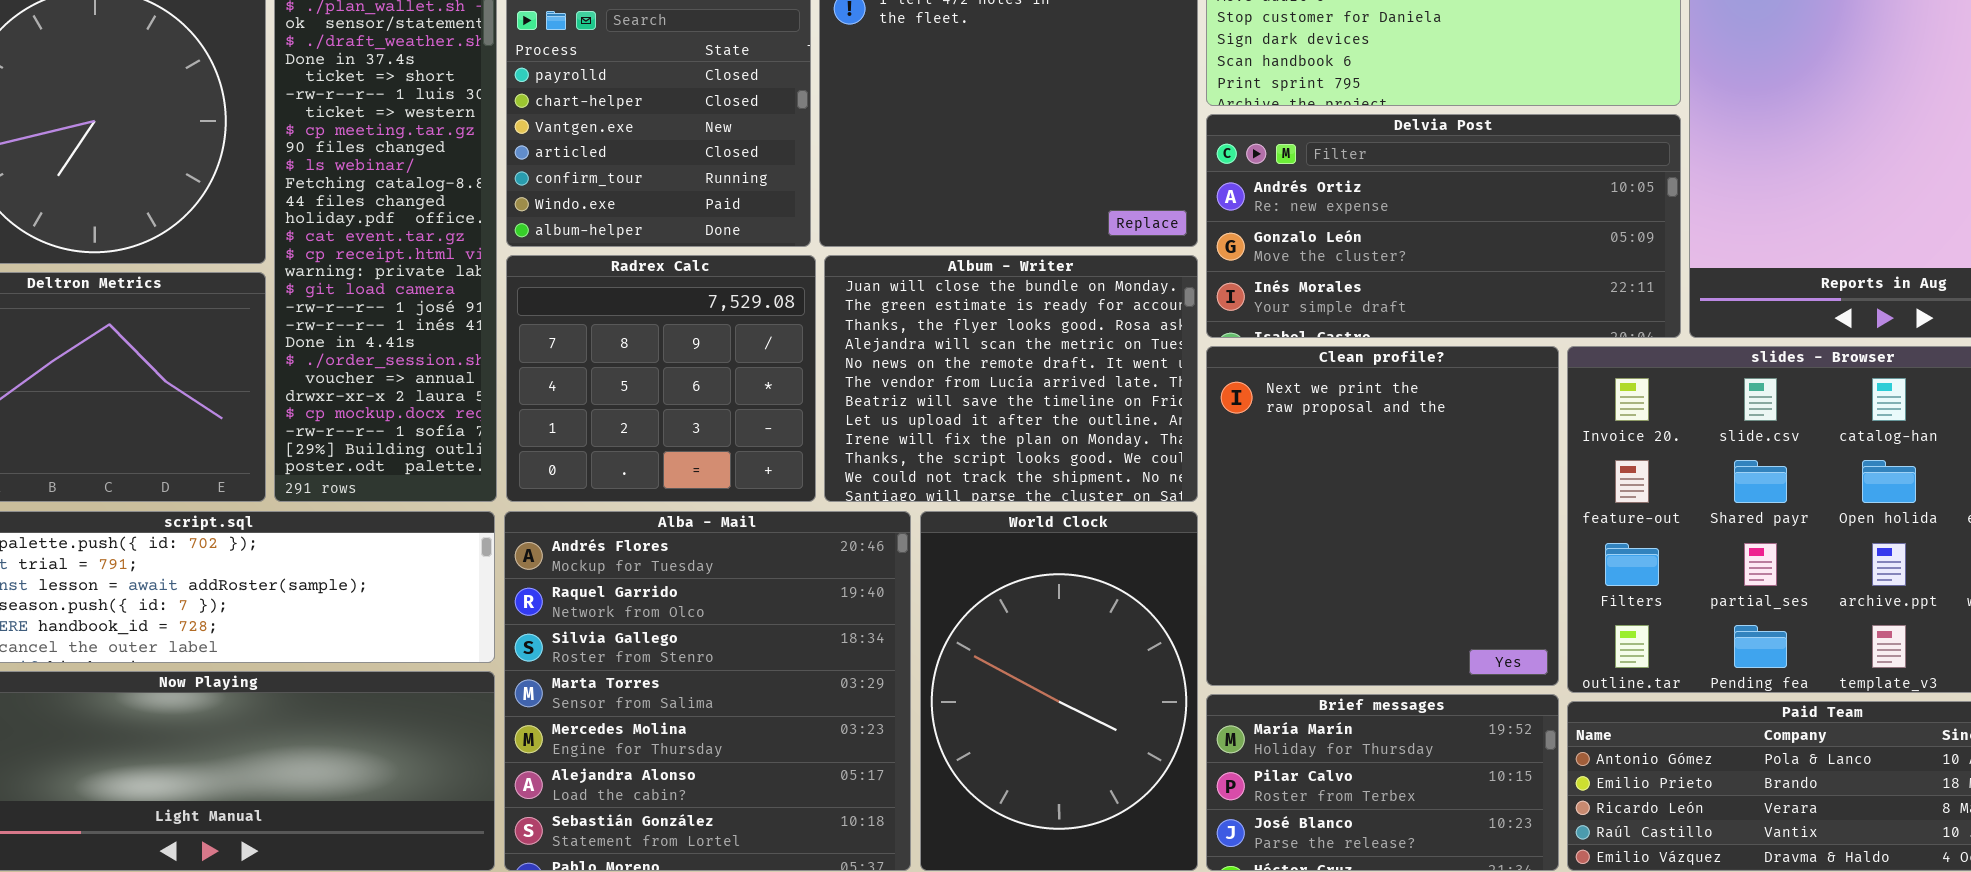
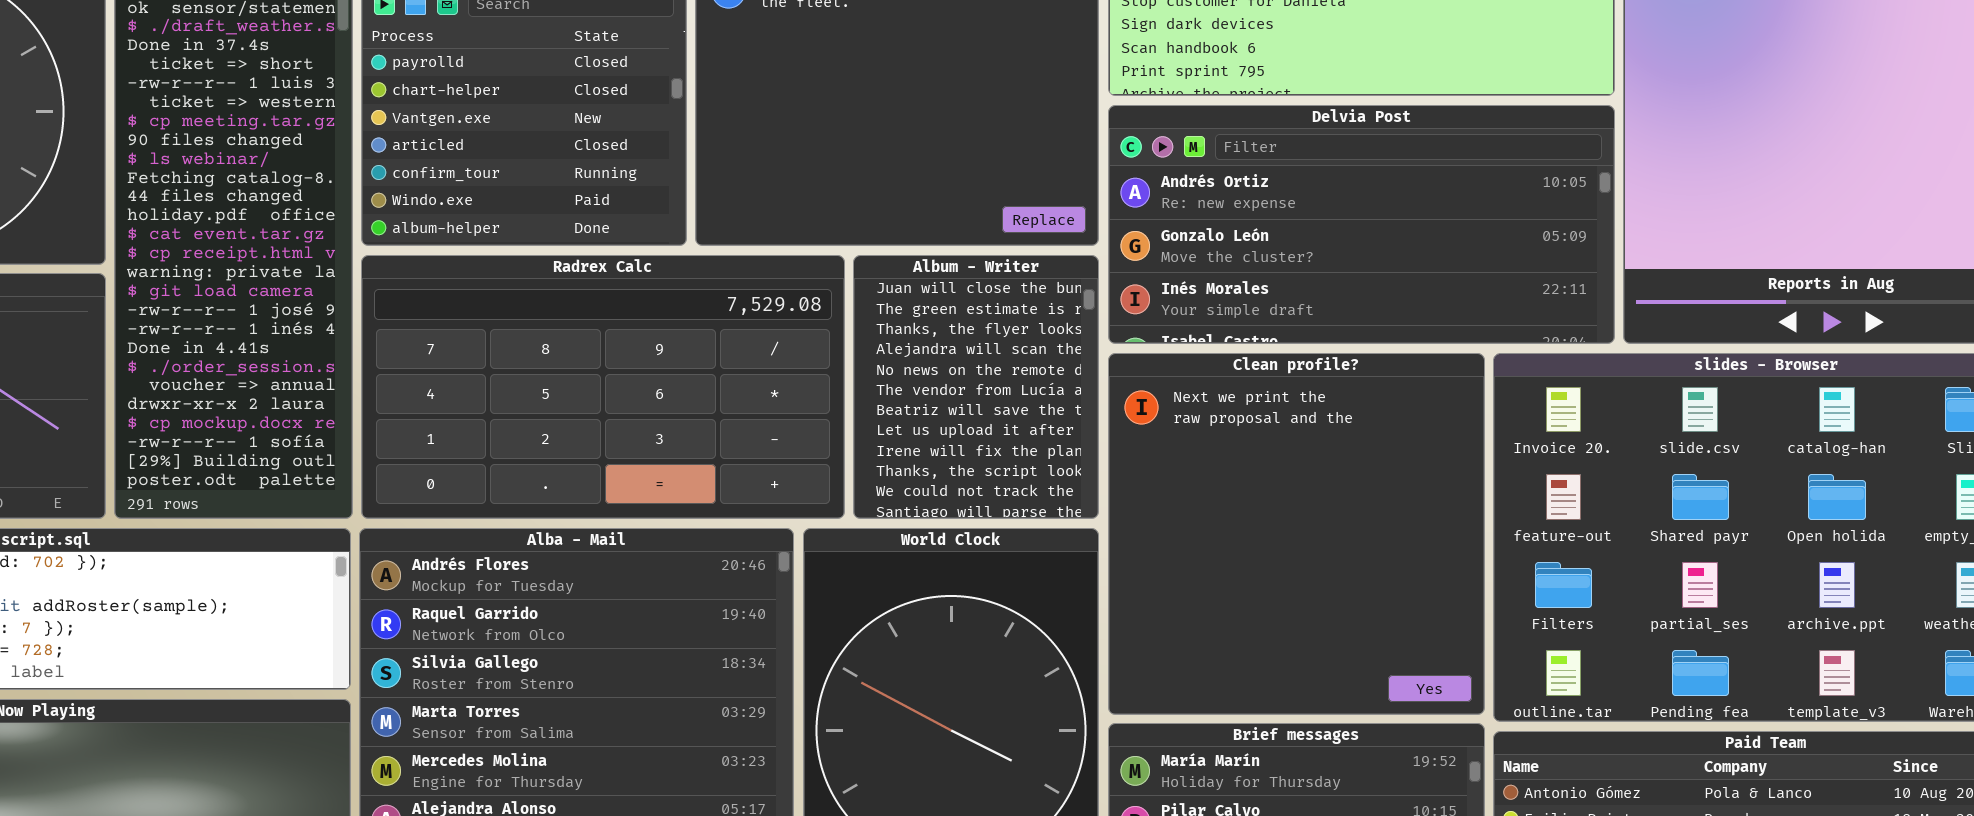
Radrex Calc: [506,255,816,502] -> [361,255,845,519], resized
Album - Writer: [824,255,1198,502] -> [853,255,1099,519], resized

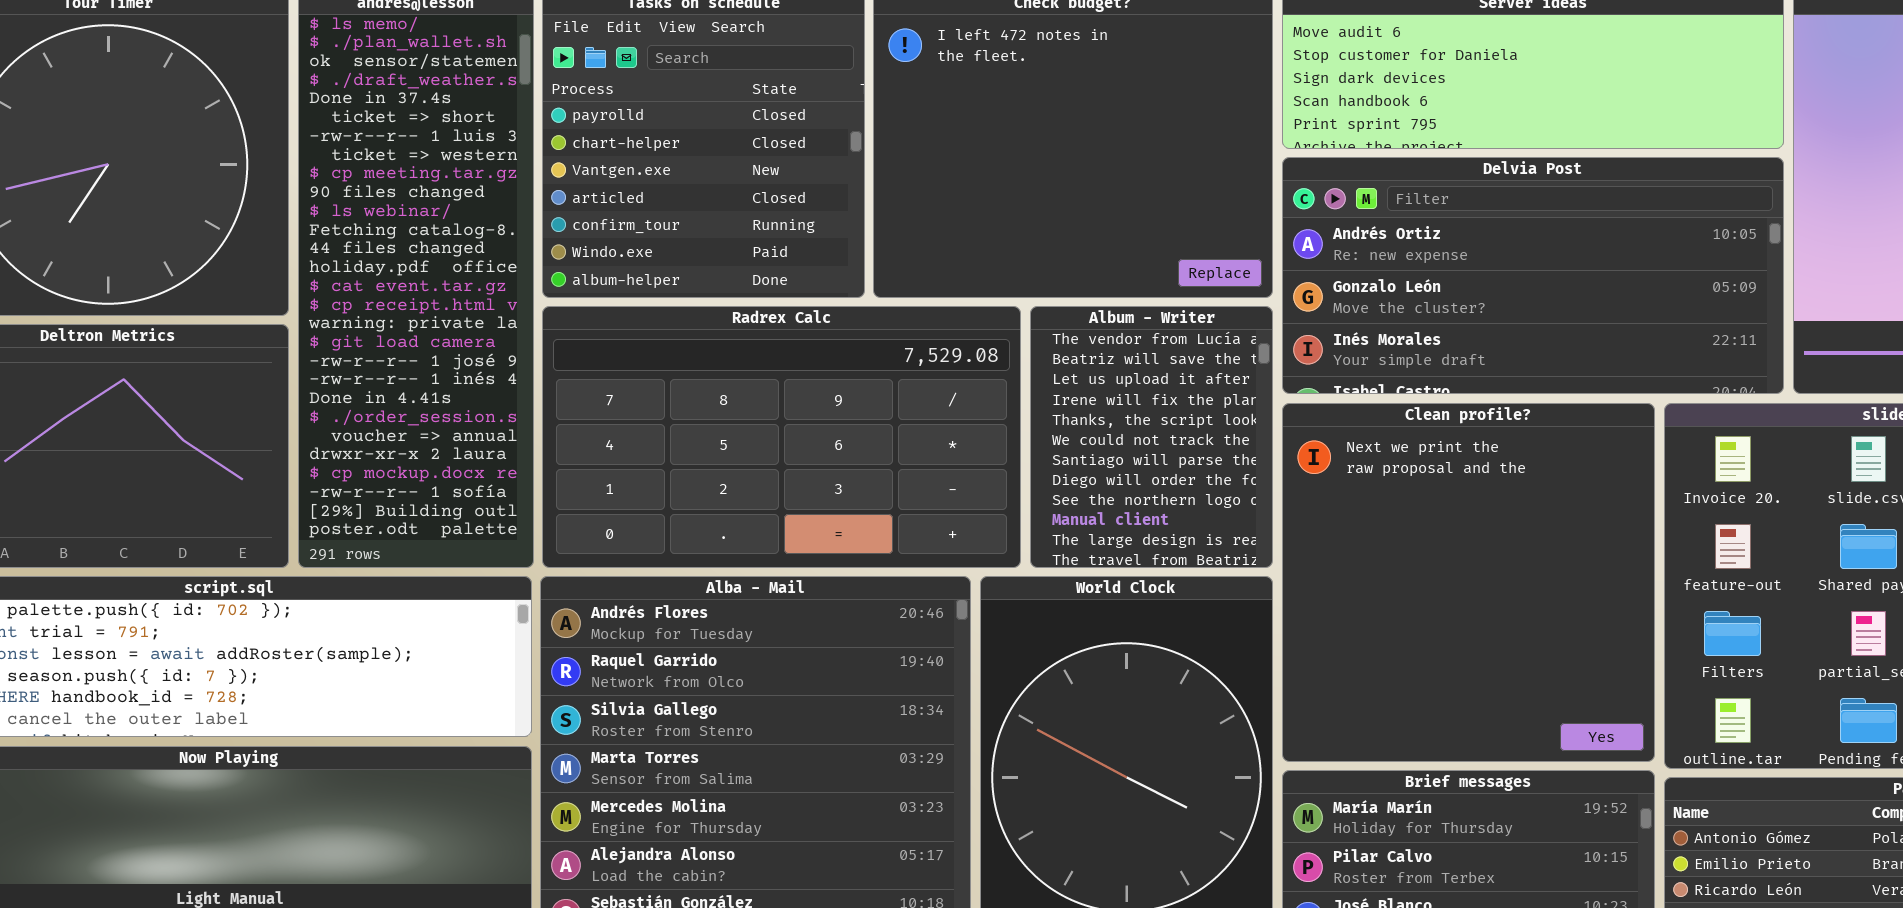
Album - Writer: [853,255,1099,519] -> [1030,306,1273,568], scrolled down 5 rows

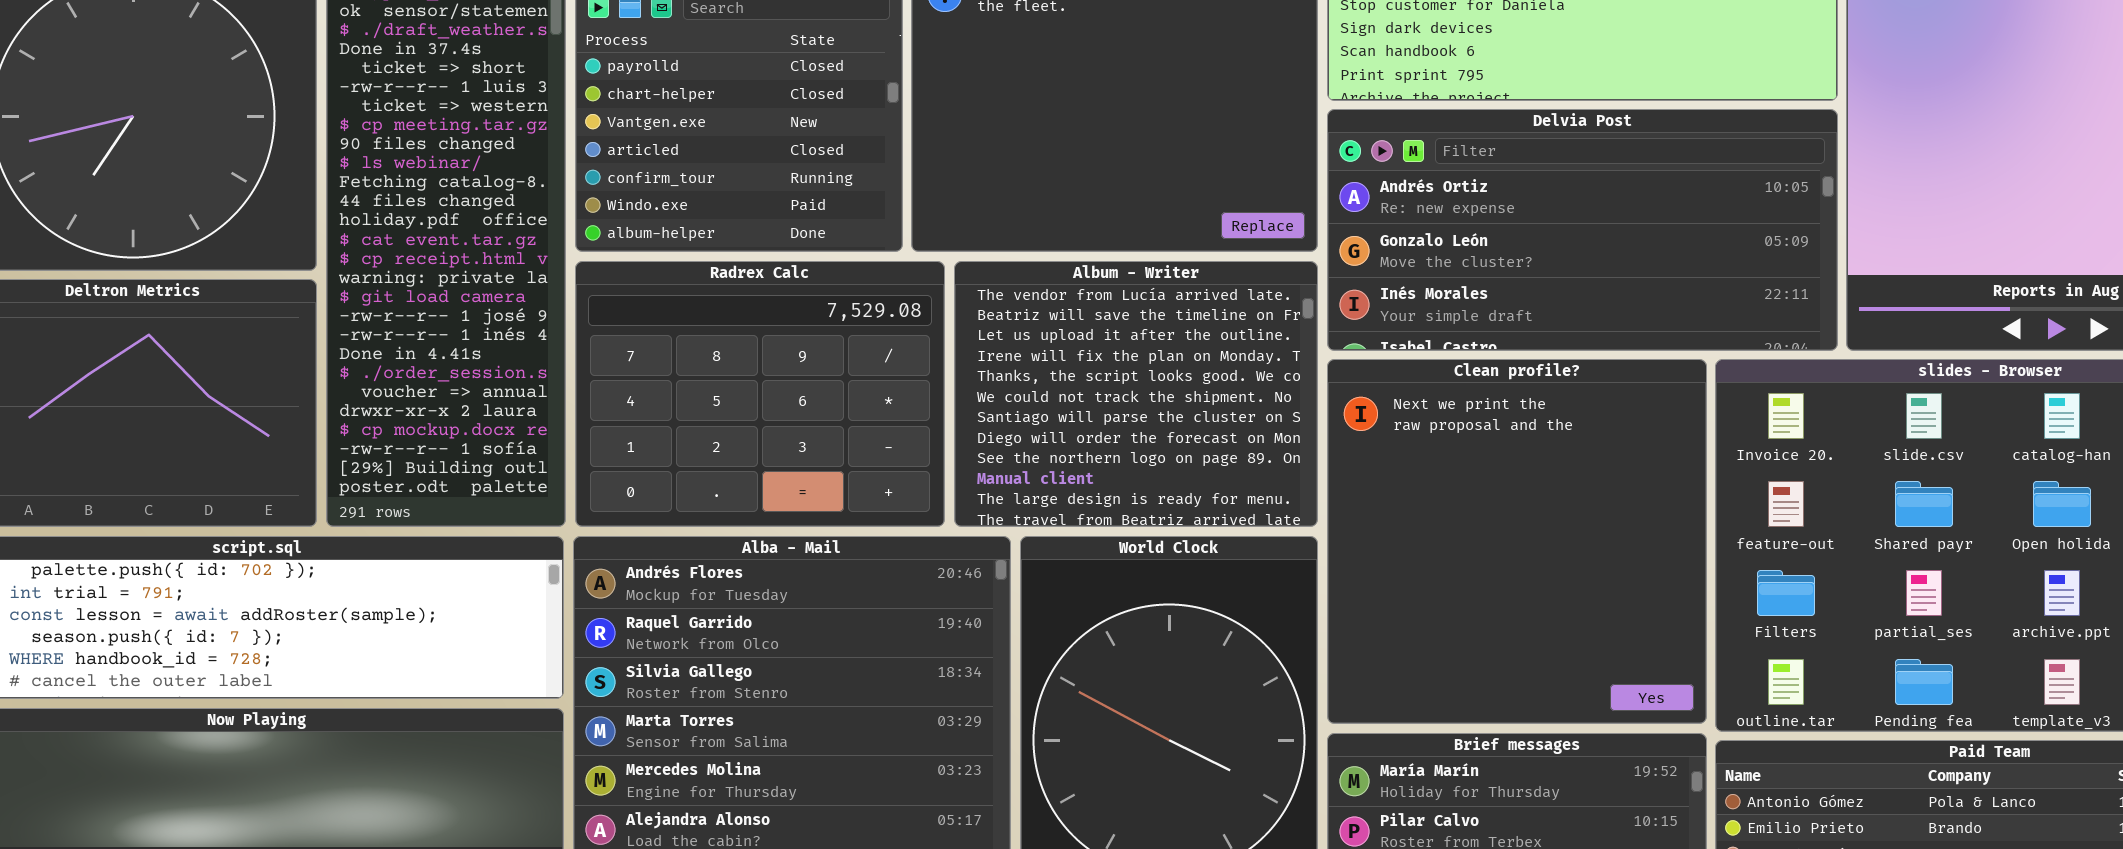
Radrex Calc: [542,306,1021,568] -> [575,261,945,527], resized
Album - Writer: [1030,306,1273,568] -> [954,261,1318,527], resized

